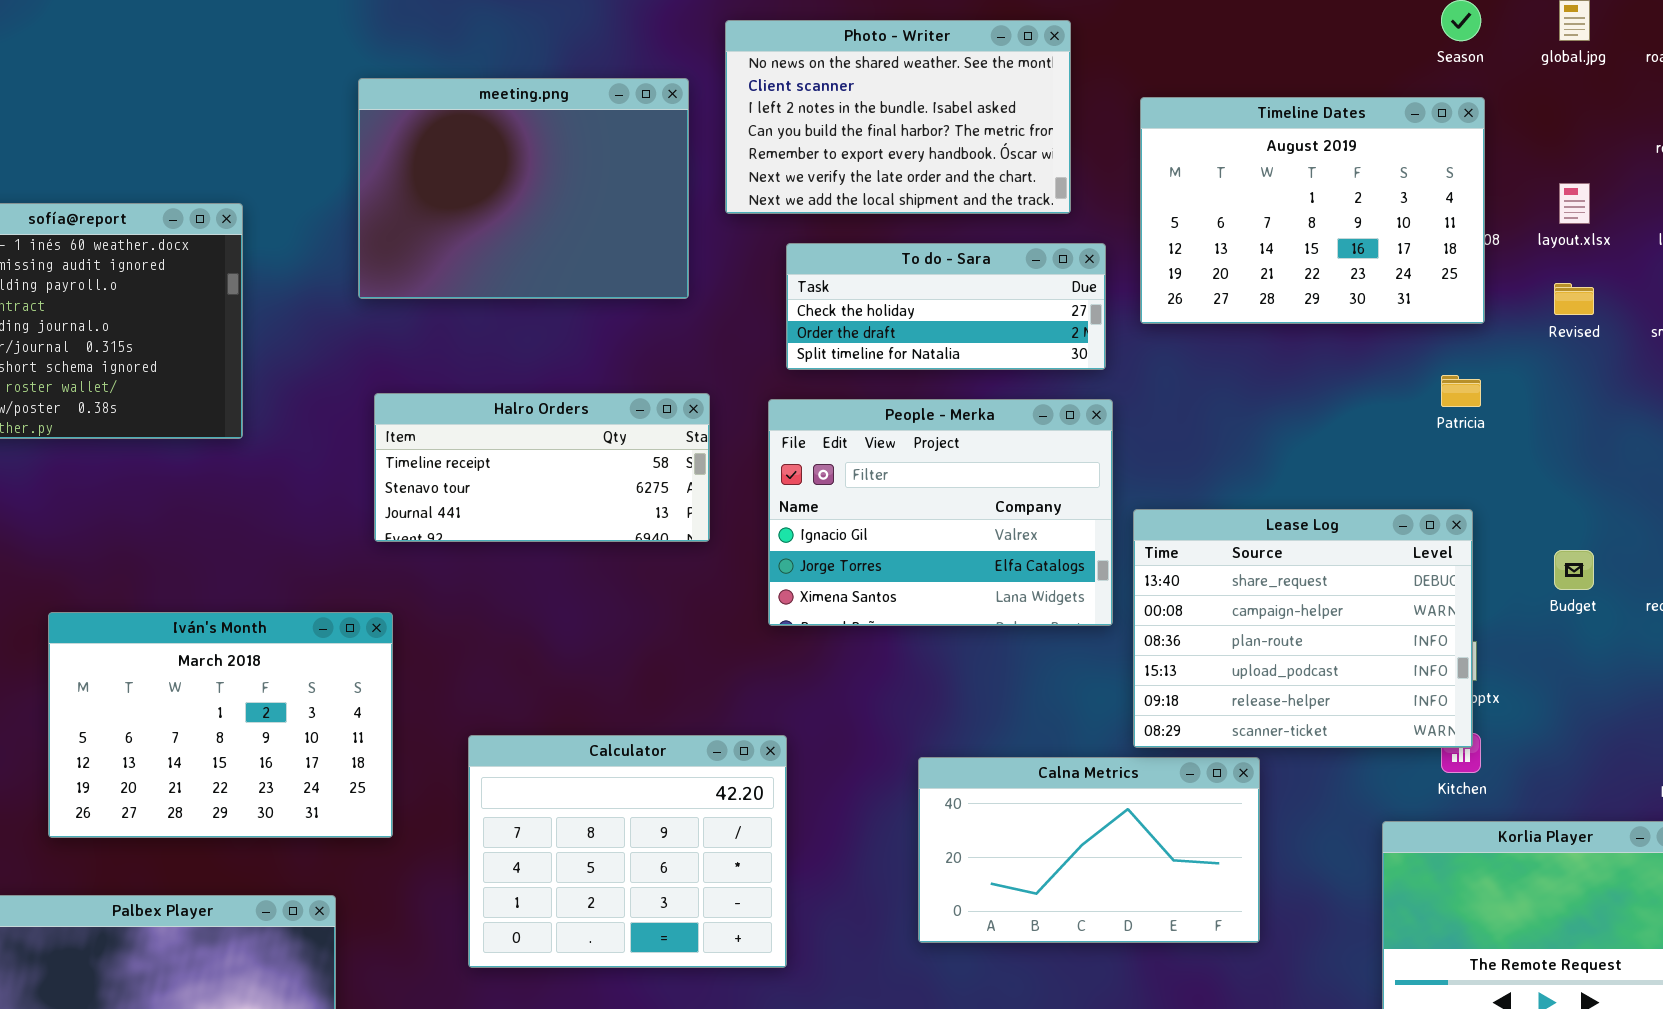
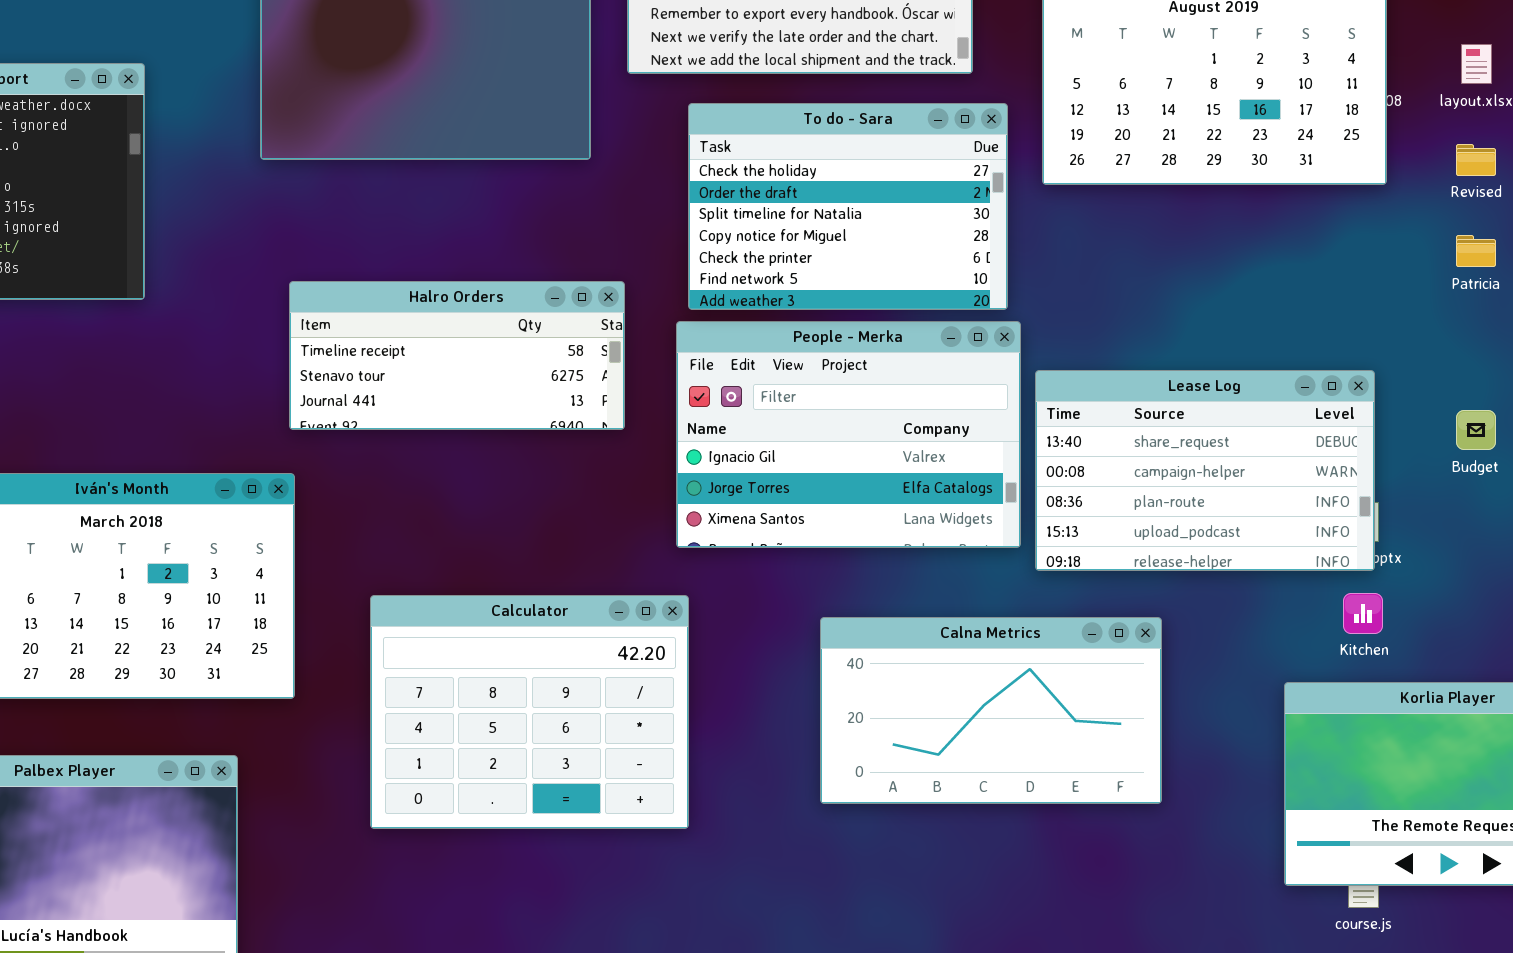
To do - Sara: [786,243,1106,370] -> [688,103,1008,310], resized
Patricia: [1441,375,1481,407] -> [1456,235,1496,267], moved
Halro Orders: [374,393,710,542] -> [289,281,625,430], moved
People - Merka: [768,399,1113,626] -> [676,321,1021,548], moved
Lease Log: [1133,509,1473,748] -> [1035,370,1375,571], resized

